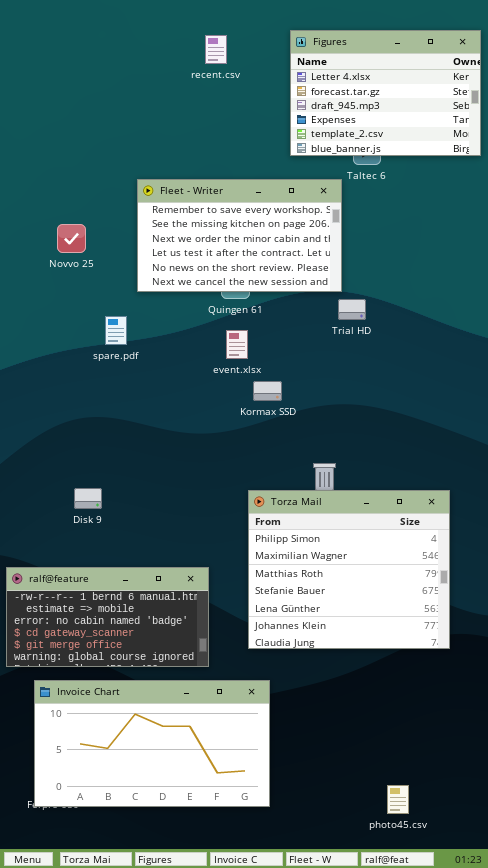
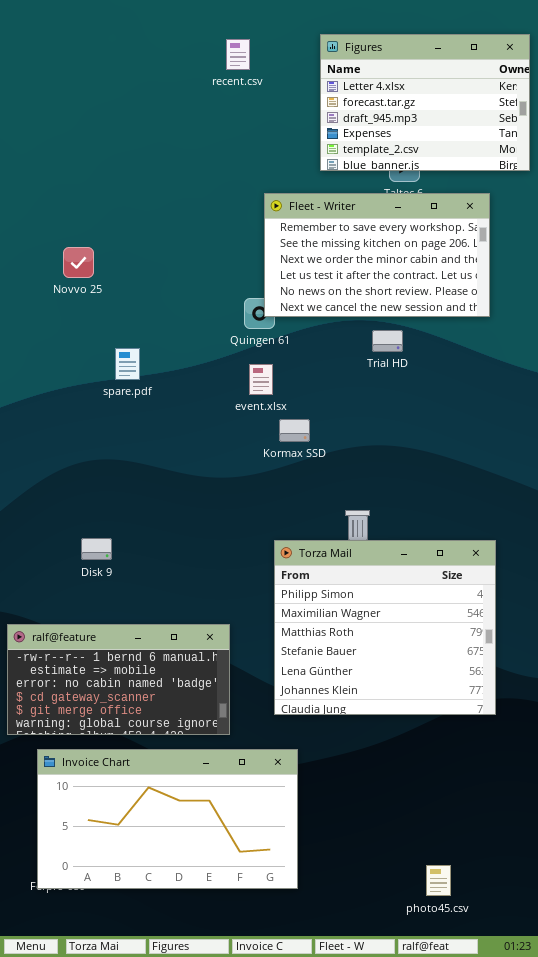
Fleet - Writer: [137,179,342,292] -> [264,193,490,317], moved

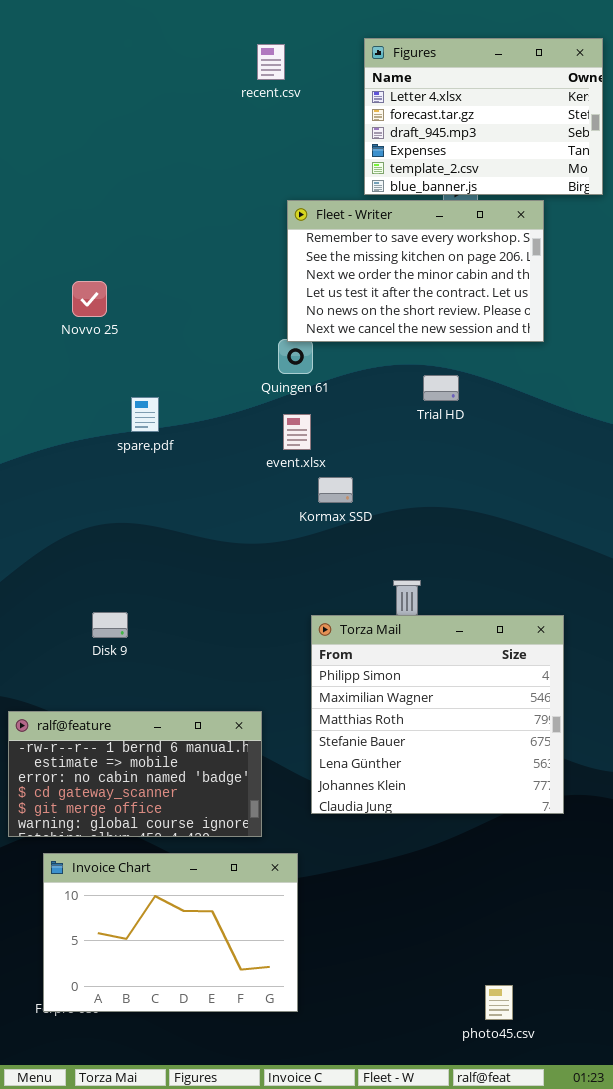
Fleet - Writer: [264,193,490,317] -> [287,200,544,342], moved
Invoice Chart: [37,749,298,889] -> [43,853,298,1012], resized

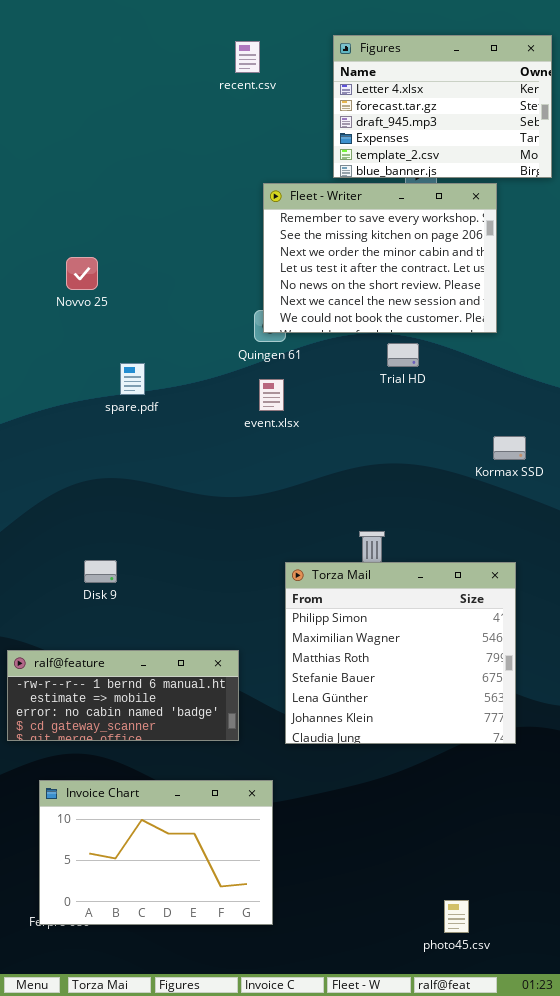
Fleet - Writer: [287,200,544,342] -> [263,183,497,333], resized
Kormax SSD: [318,477,353,503] -> [493,436,526,460], moved
ralf@feature: [8,711,262,837] -> [7,650,239,741], resized

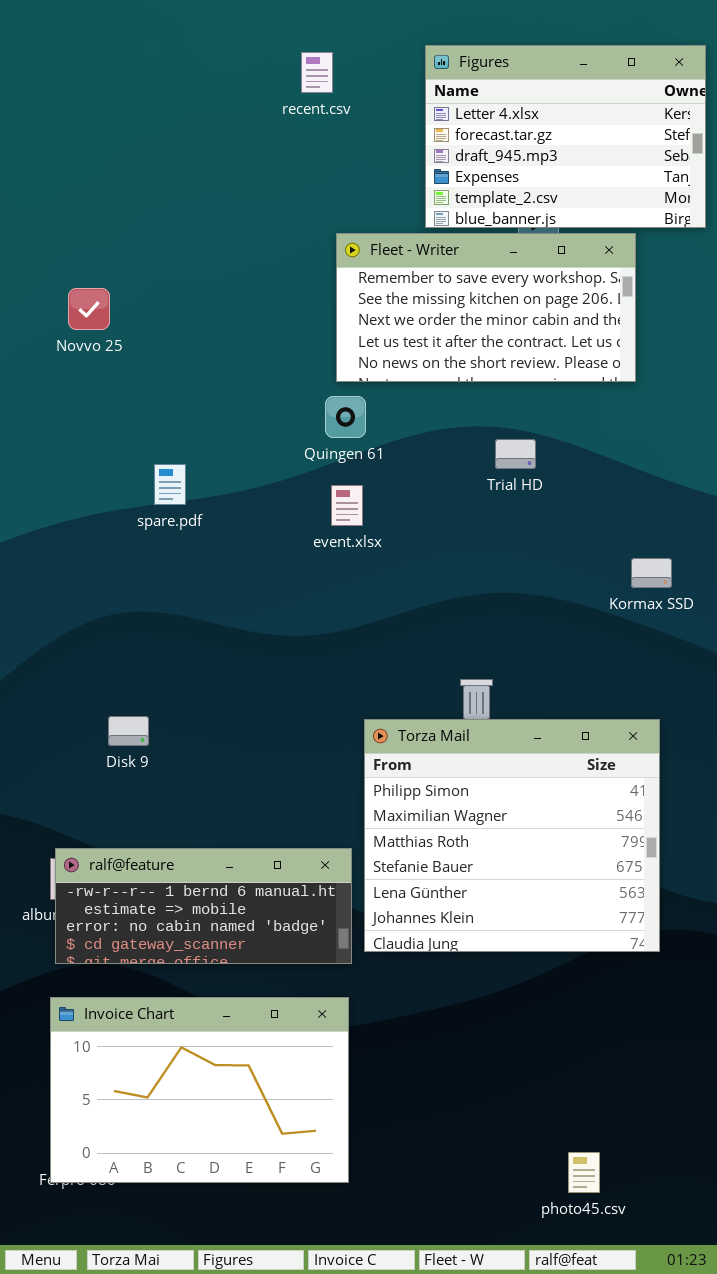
Fleet - Writer: [263,183,497,333] -> [336,233,636,382], resized
Novvo 25: [66,257,98,290] -> [68,288,110,330], moved
ralf@feature: [7,650,239,741] -> [55,848,352,964], moved

